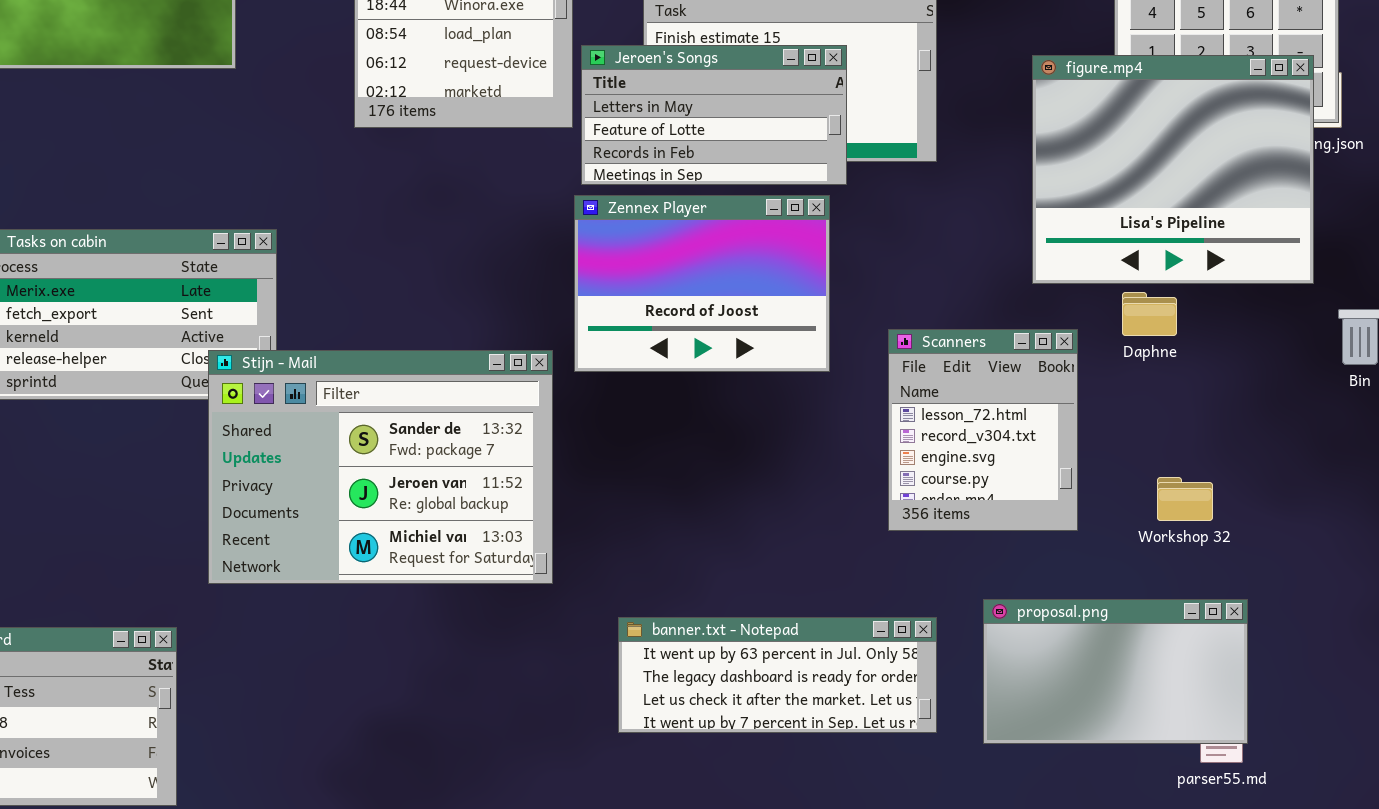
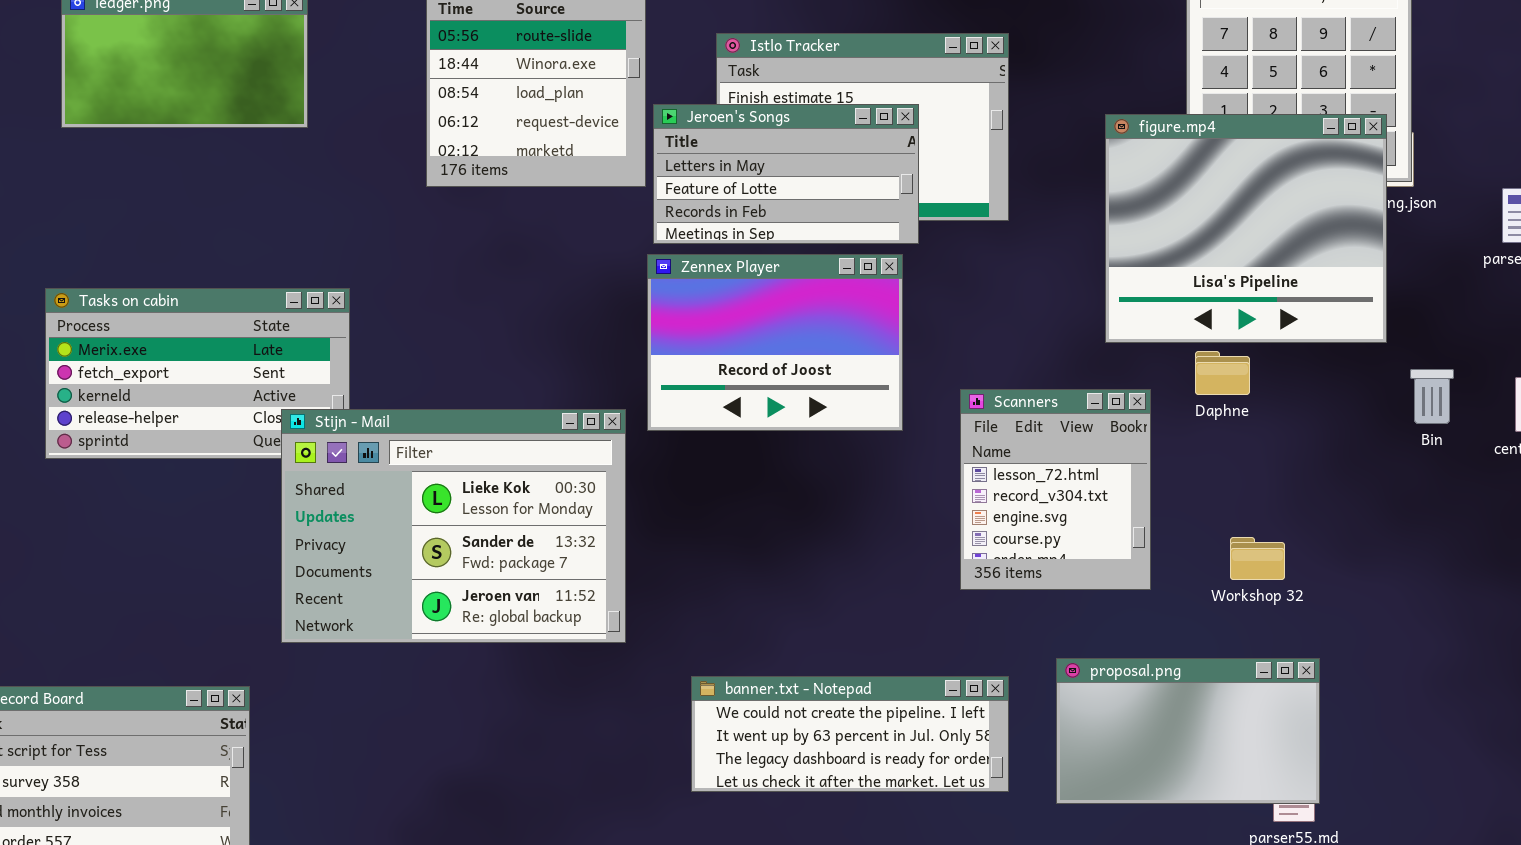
Stijn - Mail: [208,350,553,584] -> [281,409,626,643], scrolled up 1 row
banner.txt - Notepad: [618,617,937,733] -> [691,676,1009,792], scrolled up 1 row

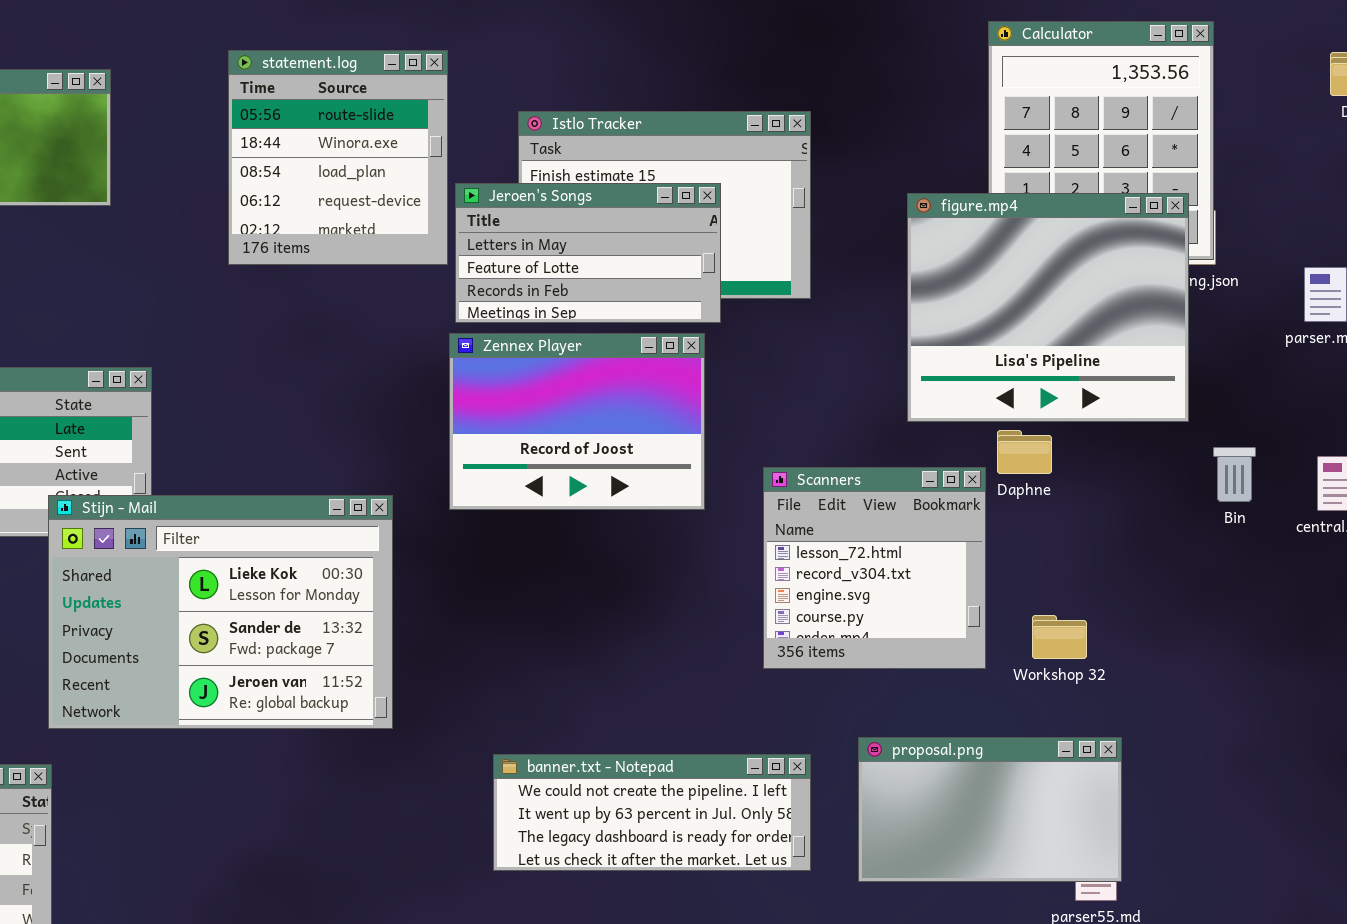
Scanners: [960,389,1151,590] -> [763,467,986,669], resized
Stijn - Mail: [281,409,626,643] -> [48,495,393,729], moved

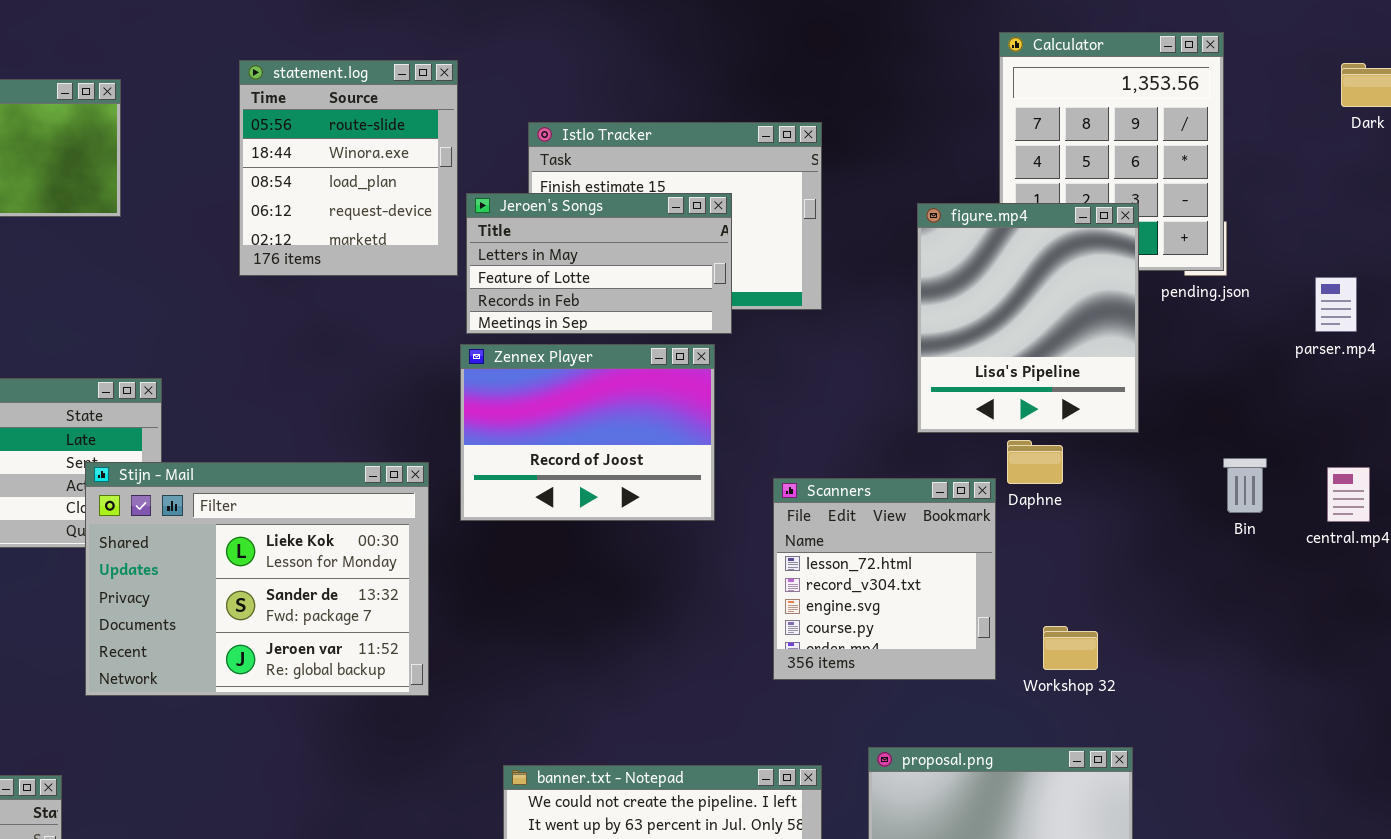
figure.mp4: [907,193,1189,422] -> [917,203,1139,433], resized
Stijn - Mail: [48,495,393,729] -> [85,462,429,696], moved

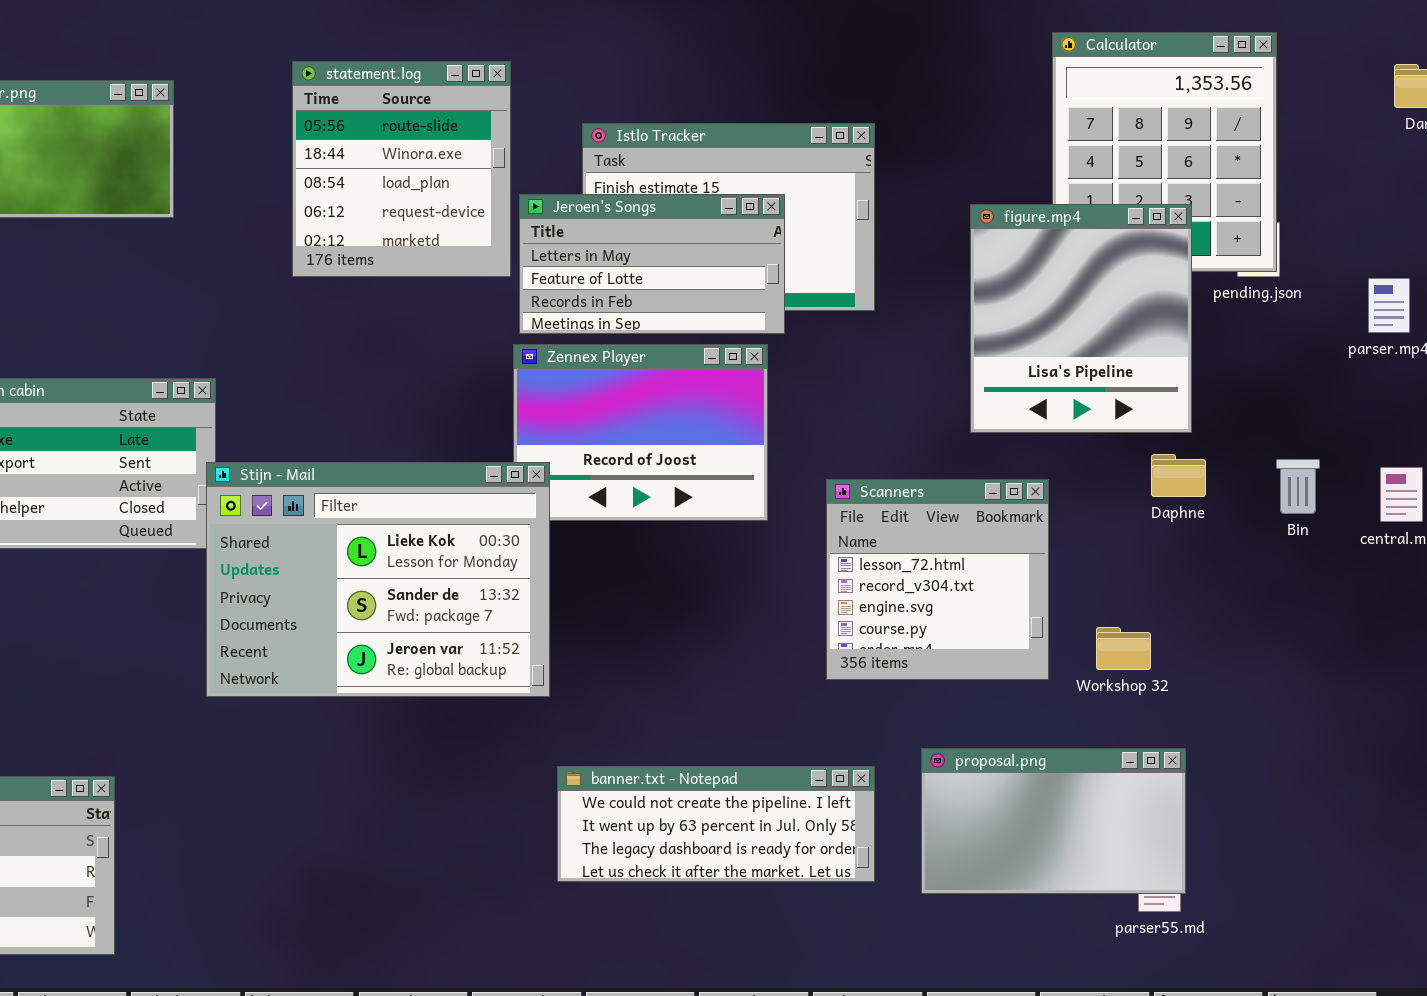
Daphne: [1007,440,1063,484] -> [1151,454,1206,497], moved
Stijn - Mail: [85,462,429,696] -> [206,462,550,697], moved

